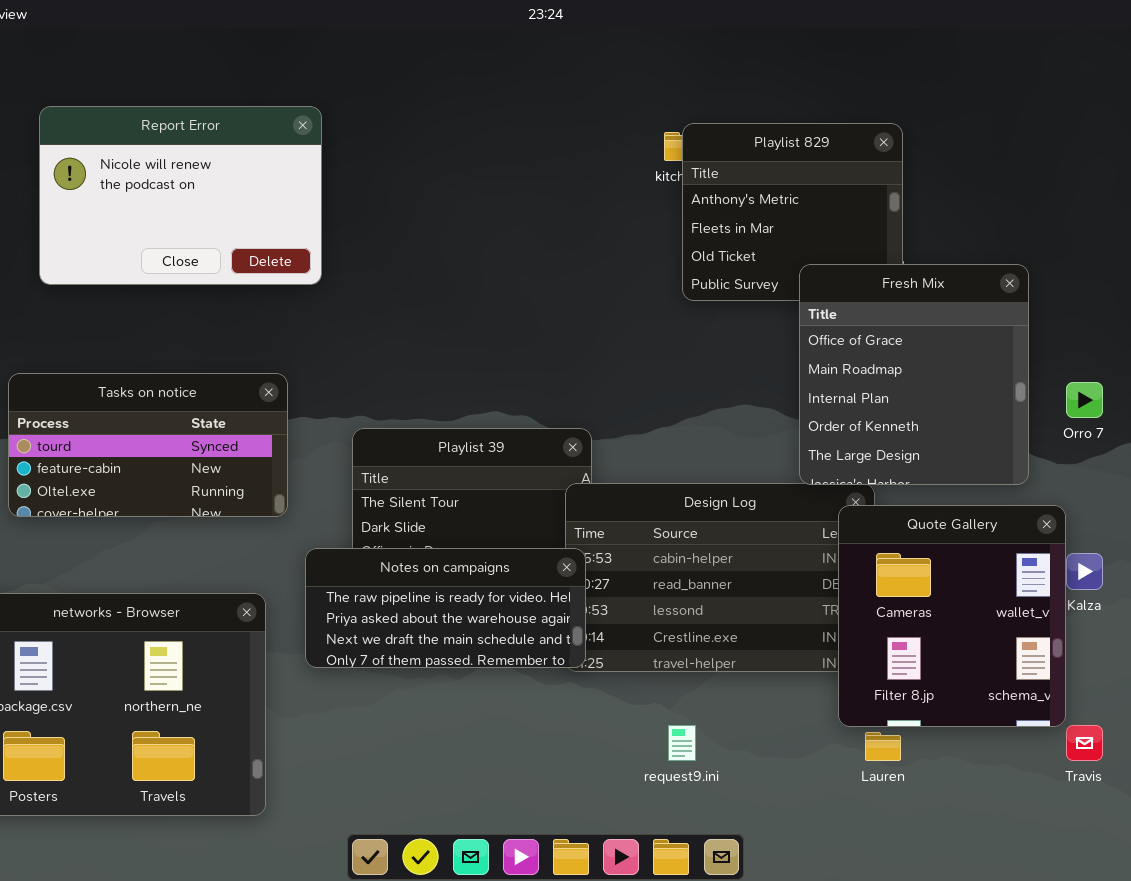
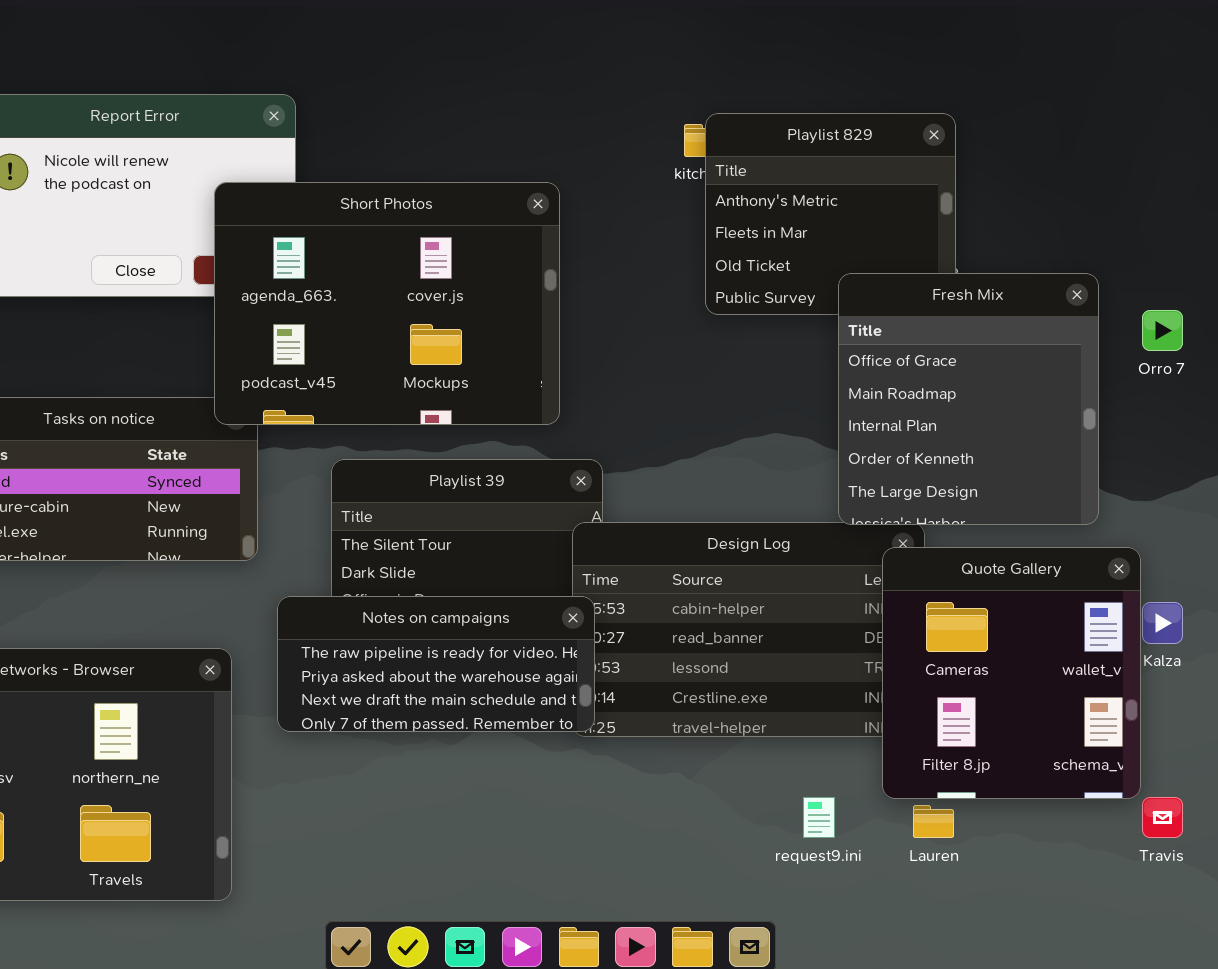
Short Photos: none -> [214,182,560,425], opened
Orro 7: [1066,382,1103,418] -> [1142,310,1183,351], moved
request9.ini: [668,725,696,761] -> [803,797,835,838], moved

